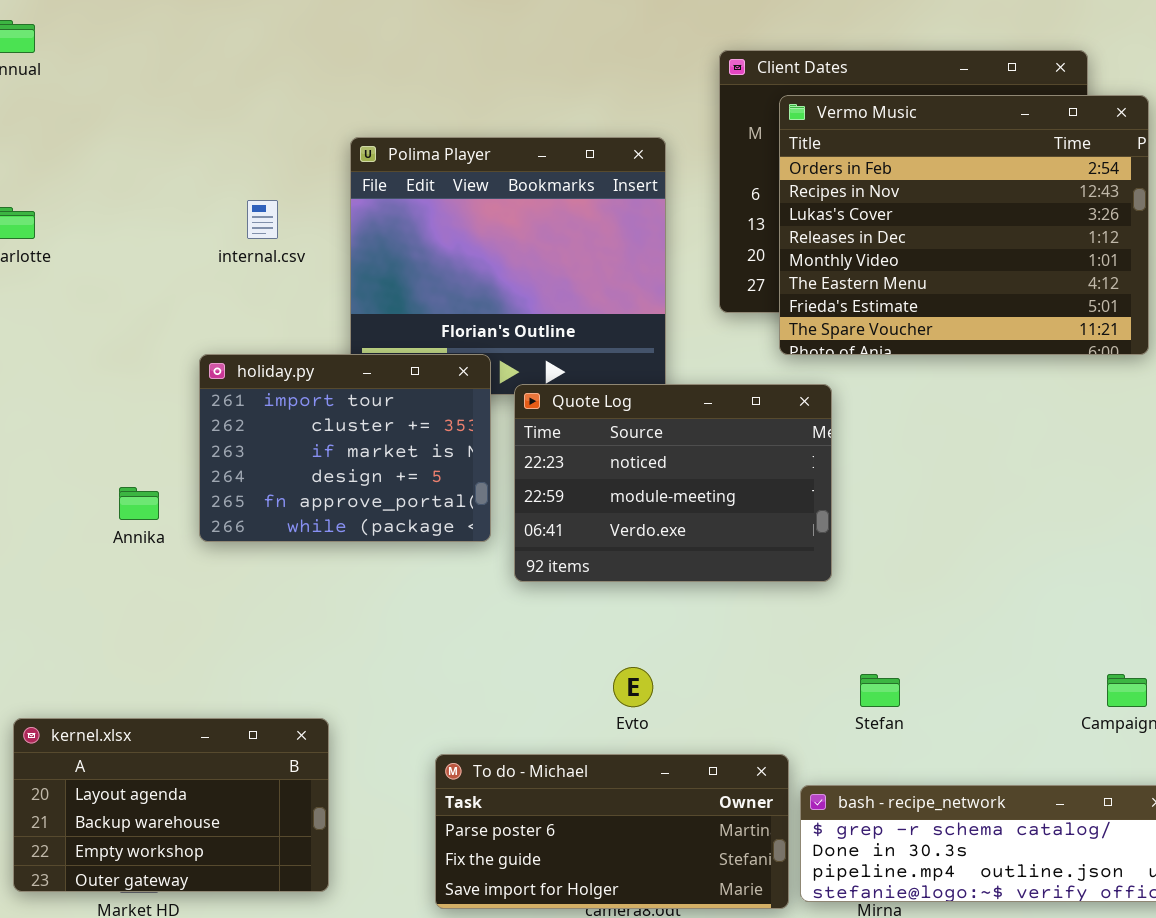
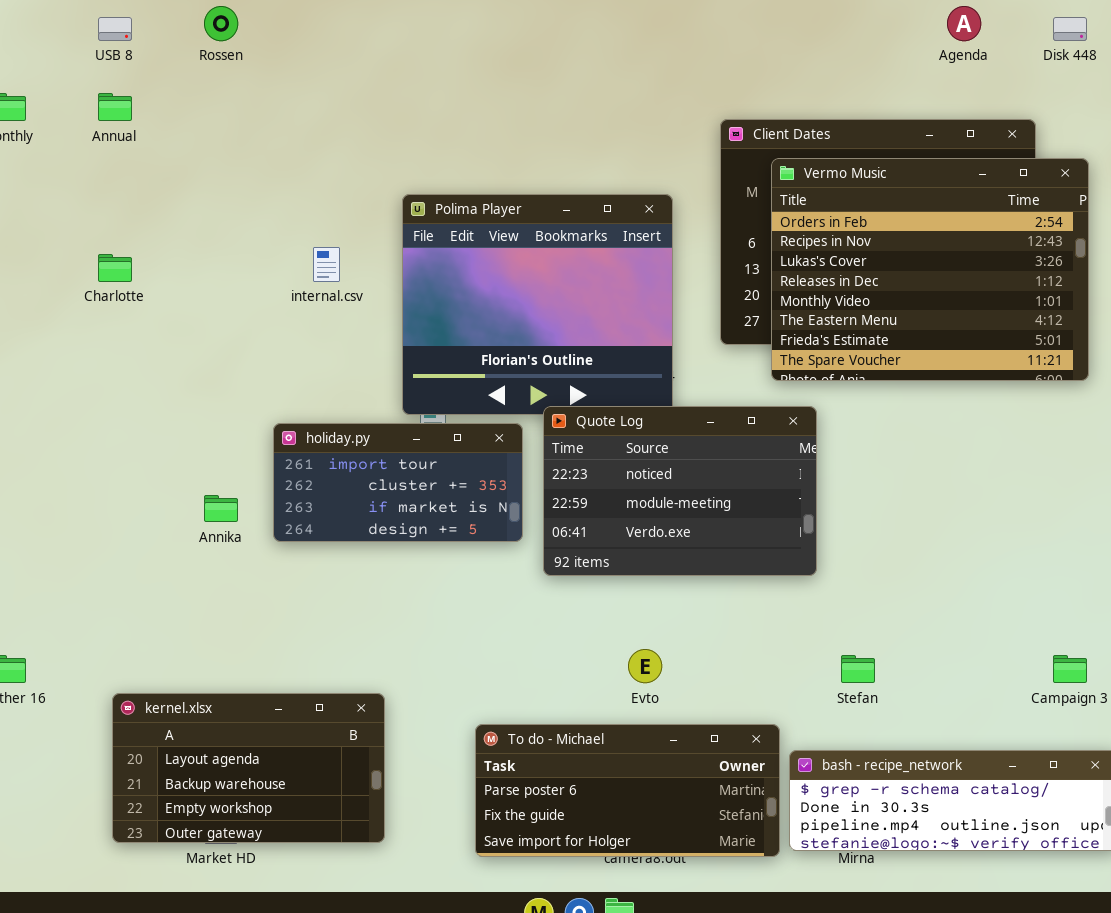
holiday.py: [199,354,491,542] -> [273,423,523,542], resized

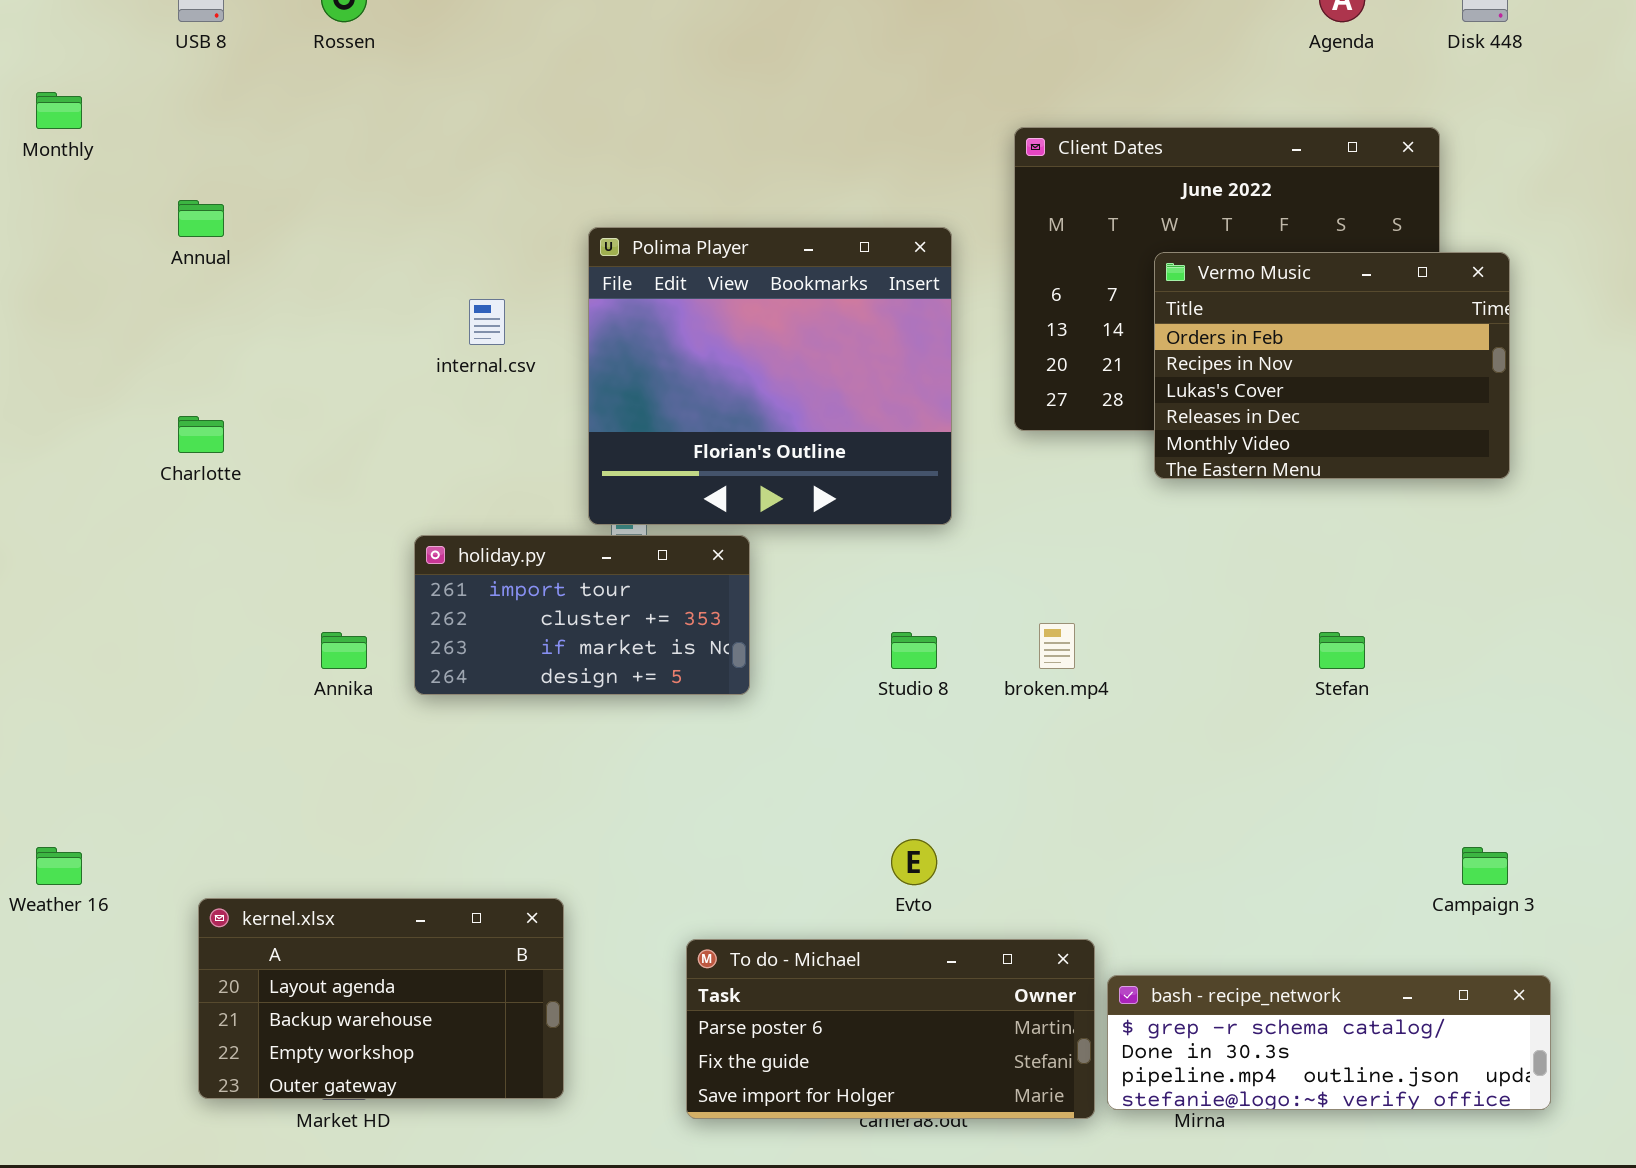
Annual: [98,93,132,121] -> [178,200,224,237], moved
Vermo Music: [771,158,1089,381] -> [1154,252,1510,479], resized
Charlotte: [98,254,132,282] -> [178,416,224,453], moved
Quote Log: [543,406,817,576] -> none, closed
Stefan: [841,655,875,683] -> [1319,632,1365,669], moved

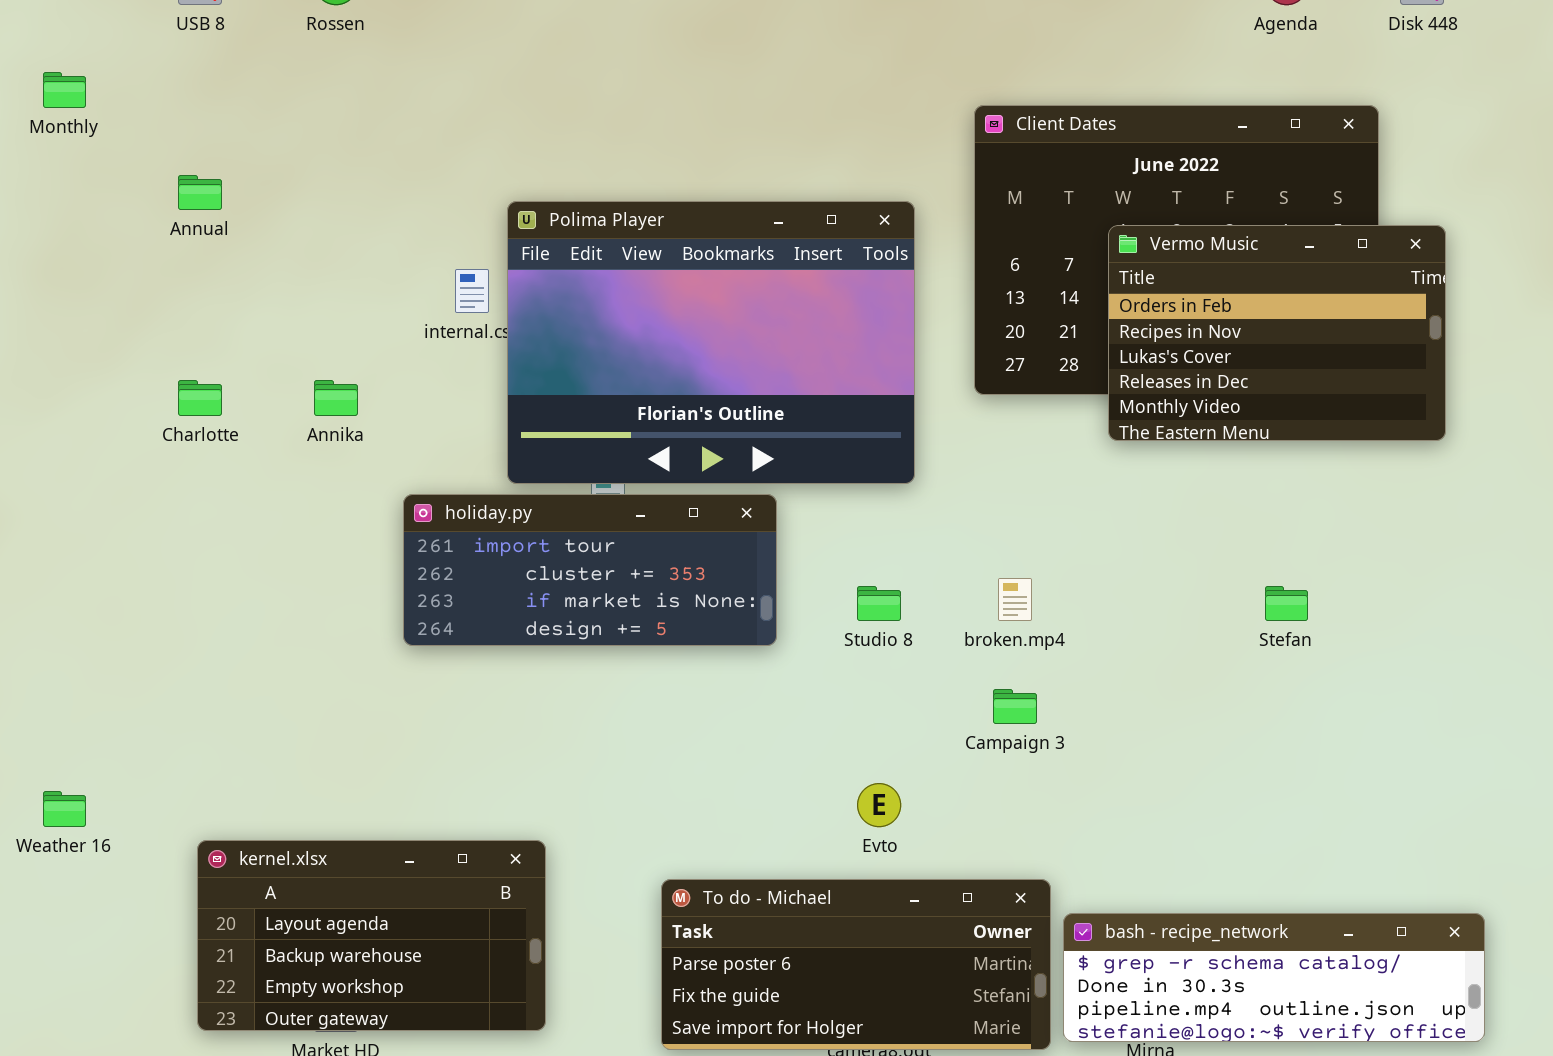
Polima Player: [588,227,952,525] -> [507,201,915,484], resized
holiday.py: [414,535,750,695] -> [403,494,777,646], resized
Annika: [321,632,367,669] -> [314,380,358,416], moved
Campaign 3: [1462,847,1508,885] -> [993,689,1037,724], moved

